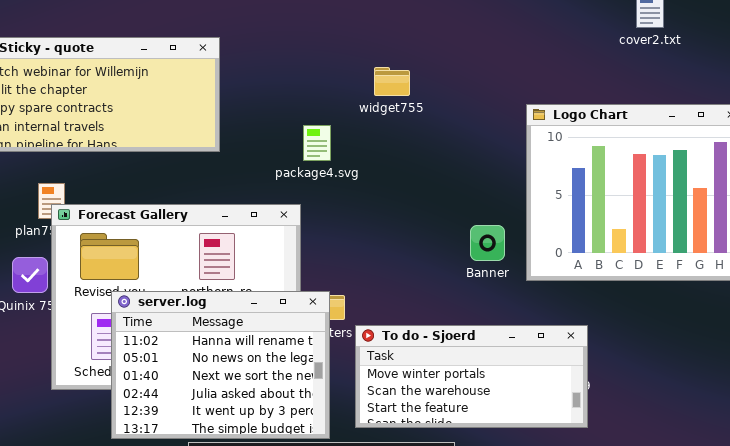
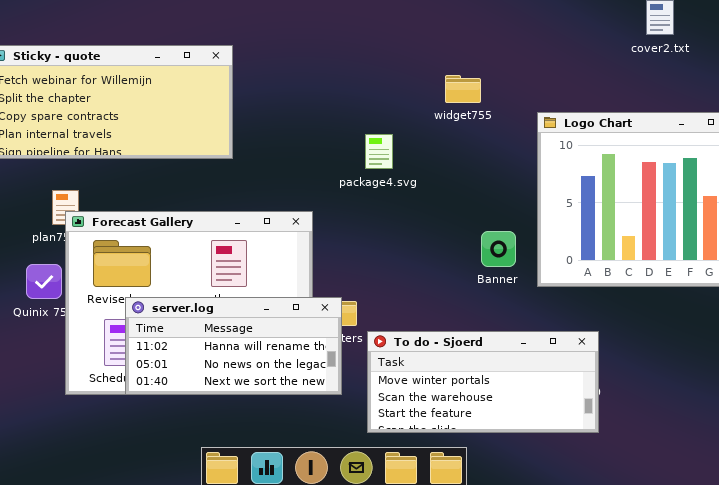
widget755: [374,67,410,96] -> [445,75,481,103], moved
package4.svg: [303,125,331,161] -> [365,134,393,169], moved
server.log: [111,291,330,439] -> [125,297,342,395], resized

